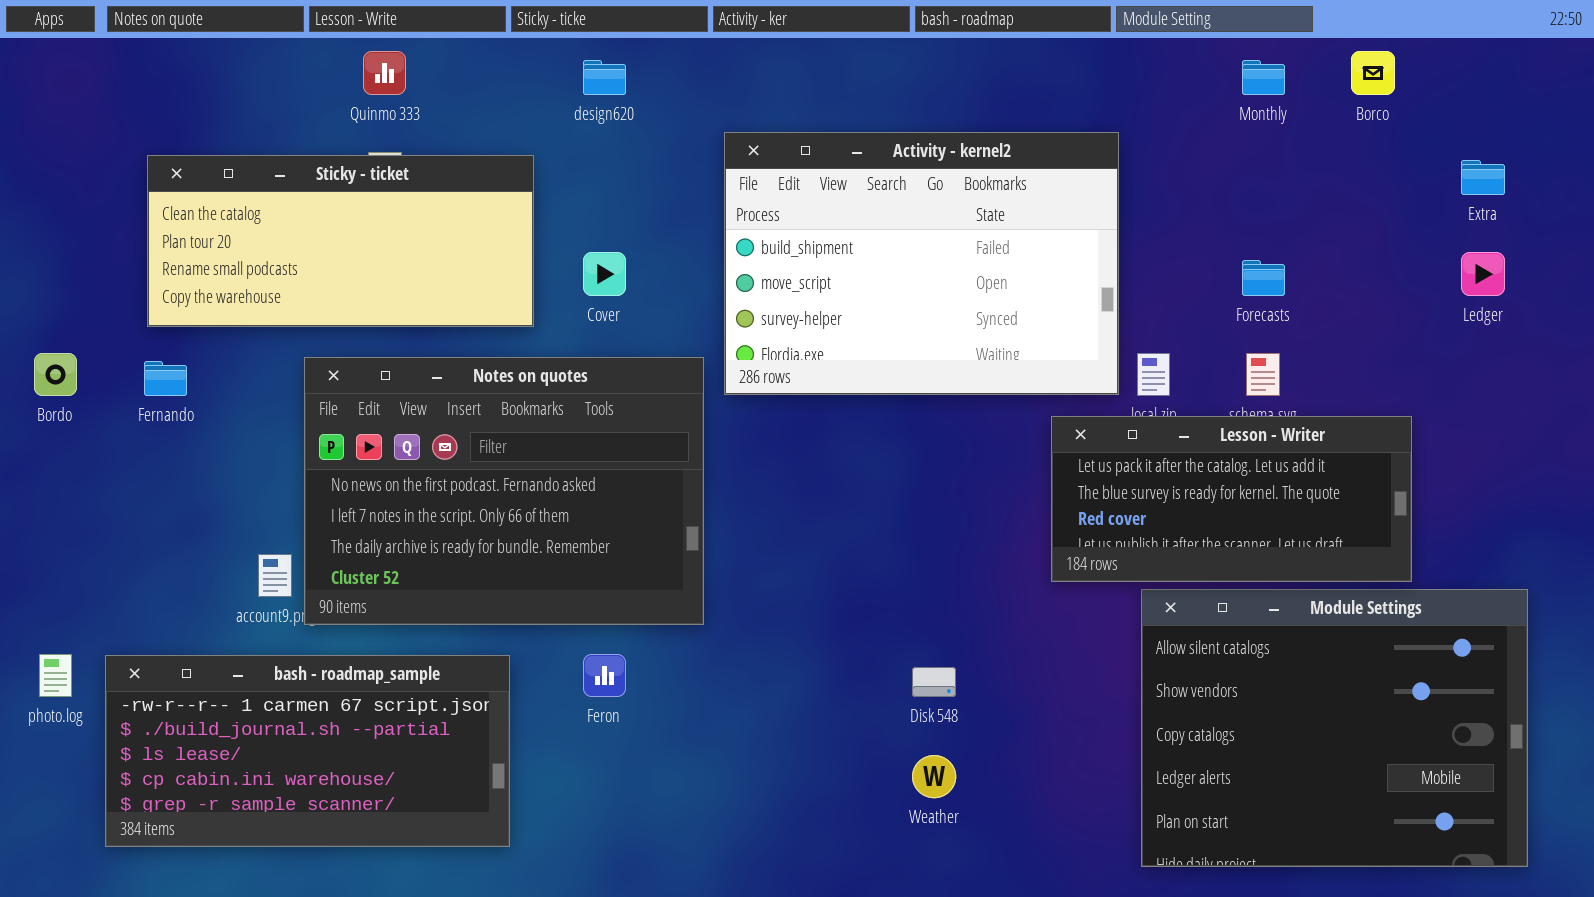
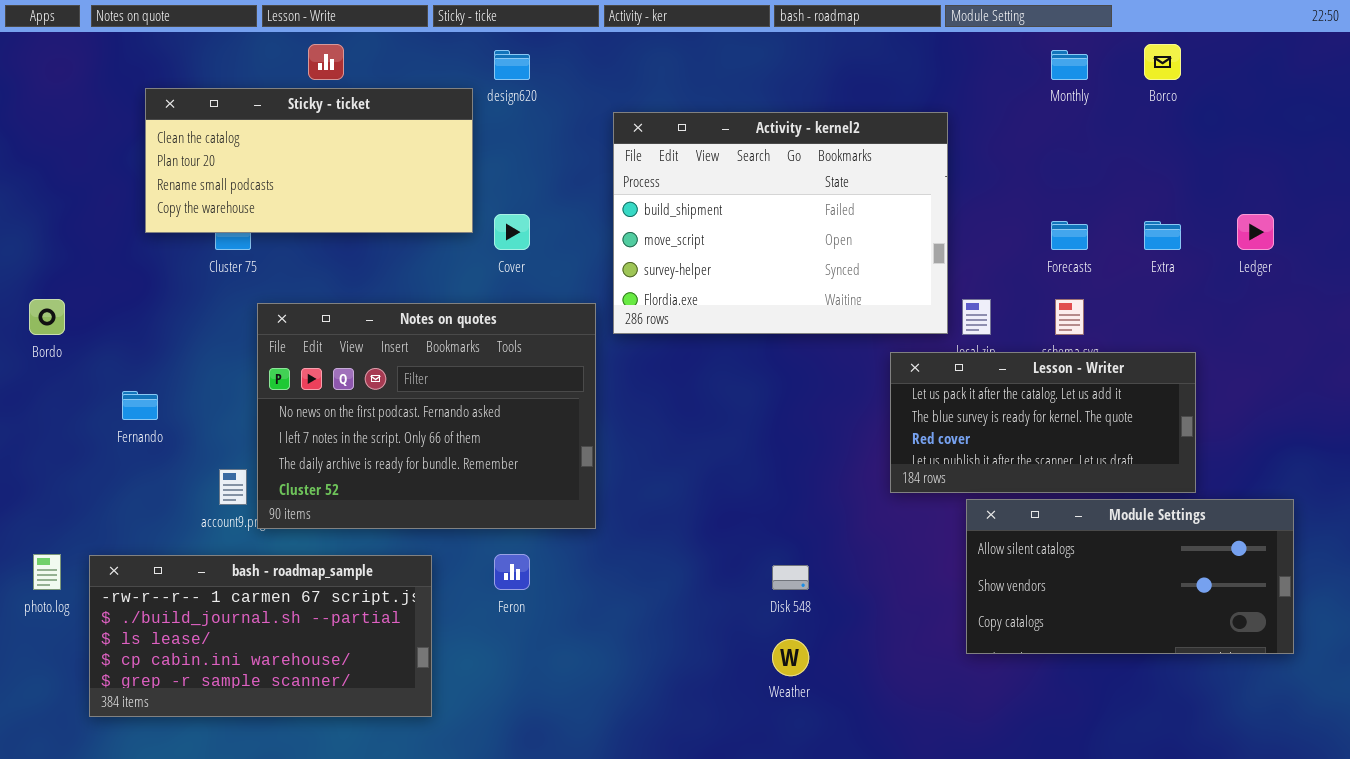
Sticky - ticket: [147,155,534,327] -> [145,88,473,233], moved
Extra: [1461,160,1505,195] -> [1144,221,1181,250], moved
Fernando: [144,361,187,396] -> [122,391,158,420], moved
Module Settings: [1141,589,1528,867] -> [966,499,1294,654], resized

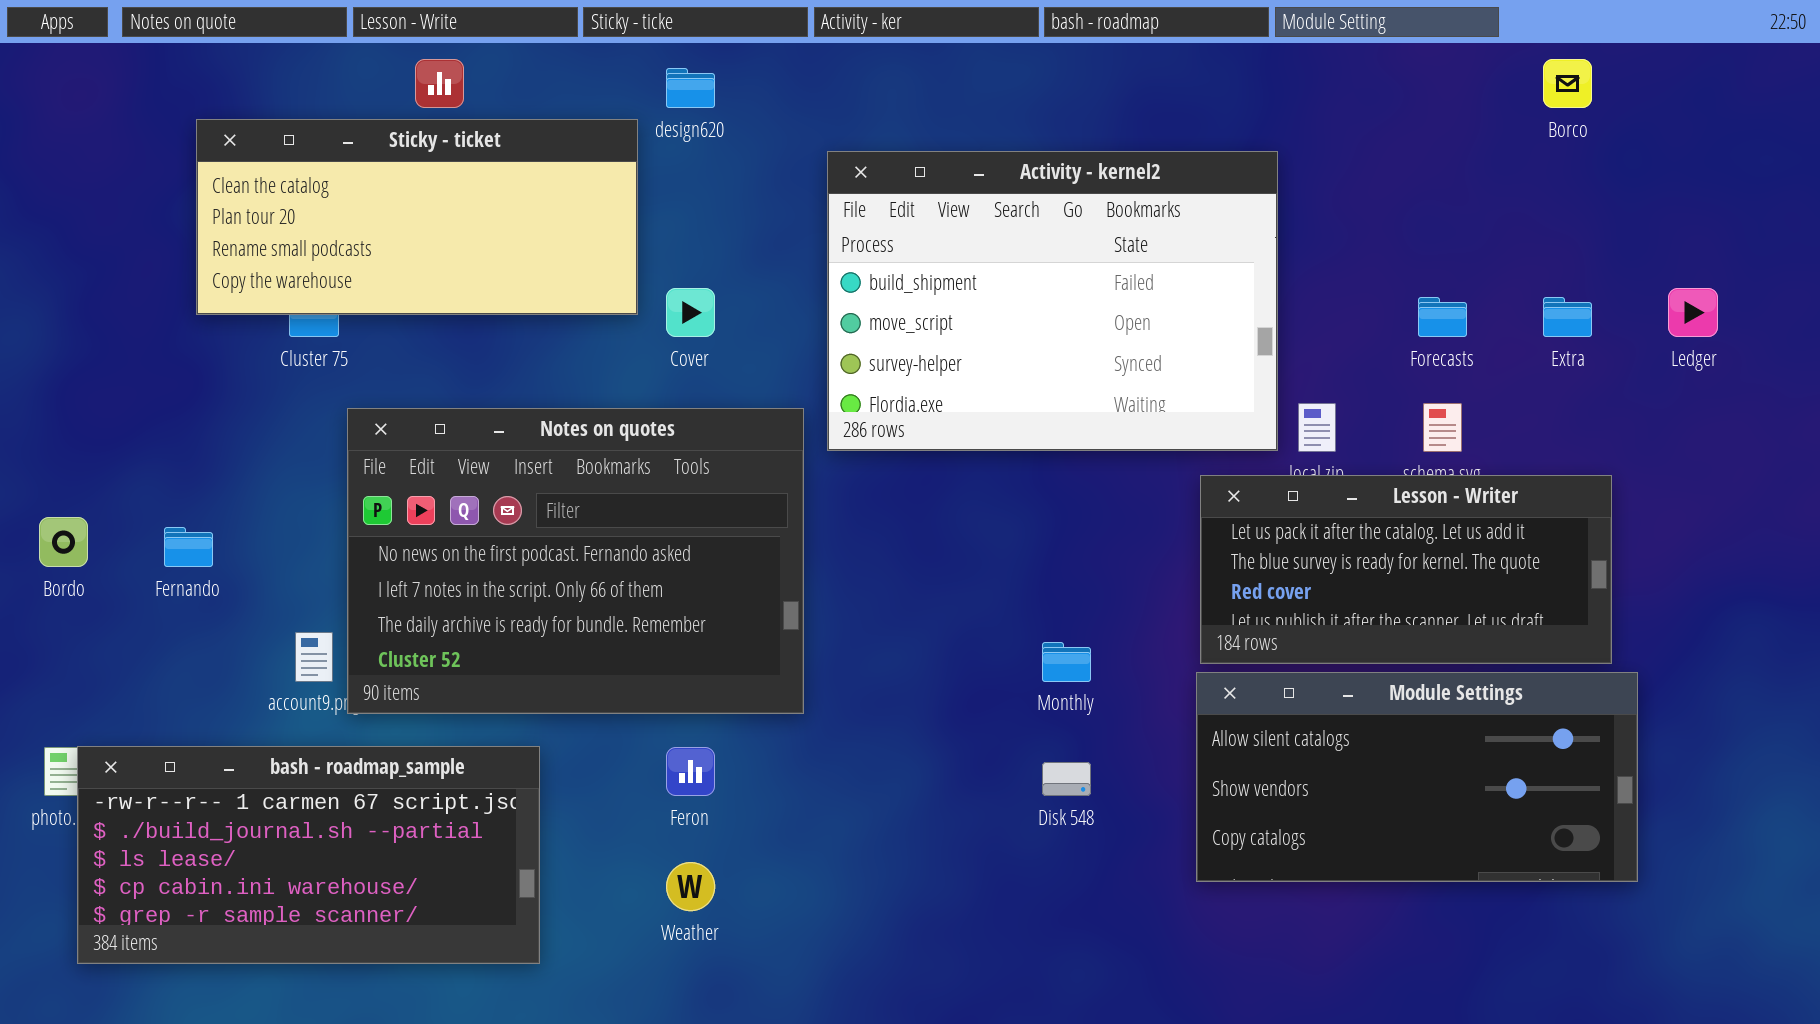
Monthly: [1051,50,1088,80] -> [1042,642,1091,682], moved
Bordo: [29,299,65,335] -> [39,517,88,567], moved
Module Settings: [966,499,1294,654] -> [1196,672,1638,882], moved
bash - roadmap_sample: [89,555,432,717] -> [77,746,540,964], moved
Weather: [772,639,809,676] -> [666,862,715,911], moved

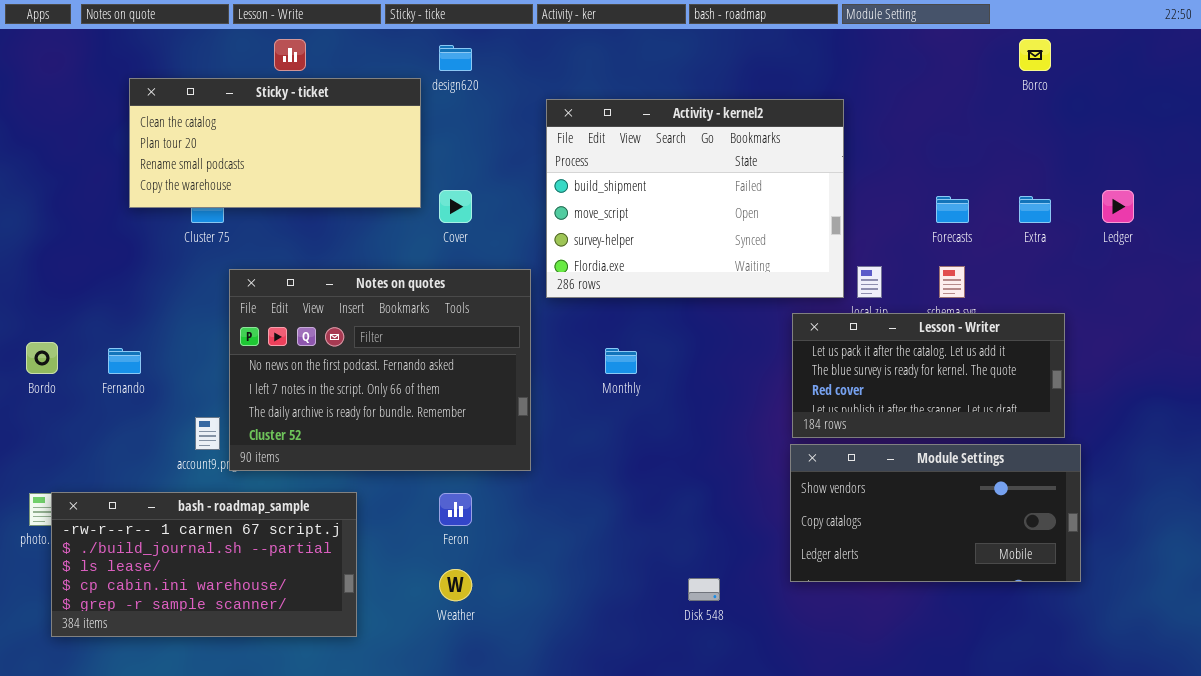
Monthly: [1042,642,1091,682] -> [605,348,637,374], moved
Module Settings: [1196,672,1638,882] -> [790,444,1081,582], scrolled down 1 row
Disk 548: [1042,762,1091,796] -> [688,578,720,601], moved

